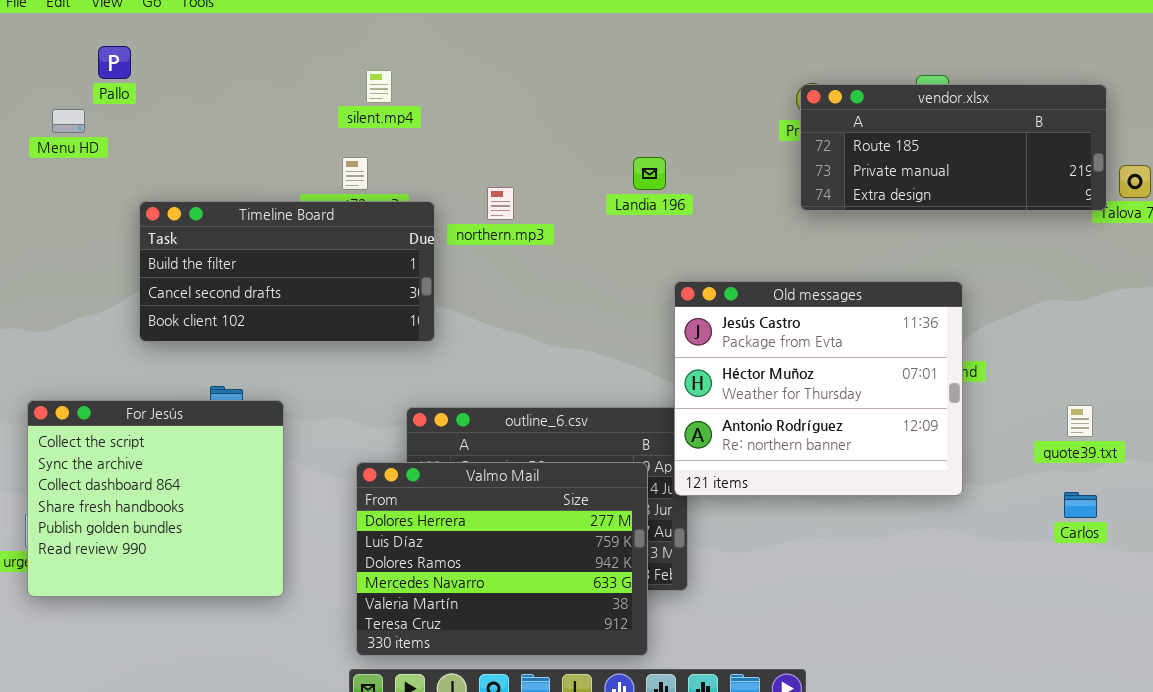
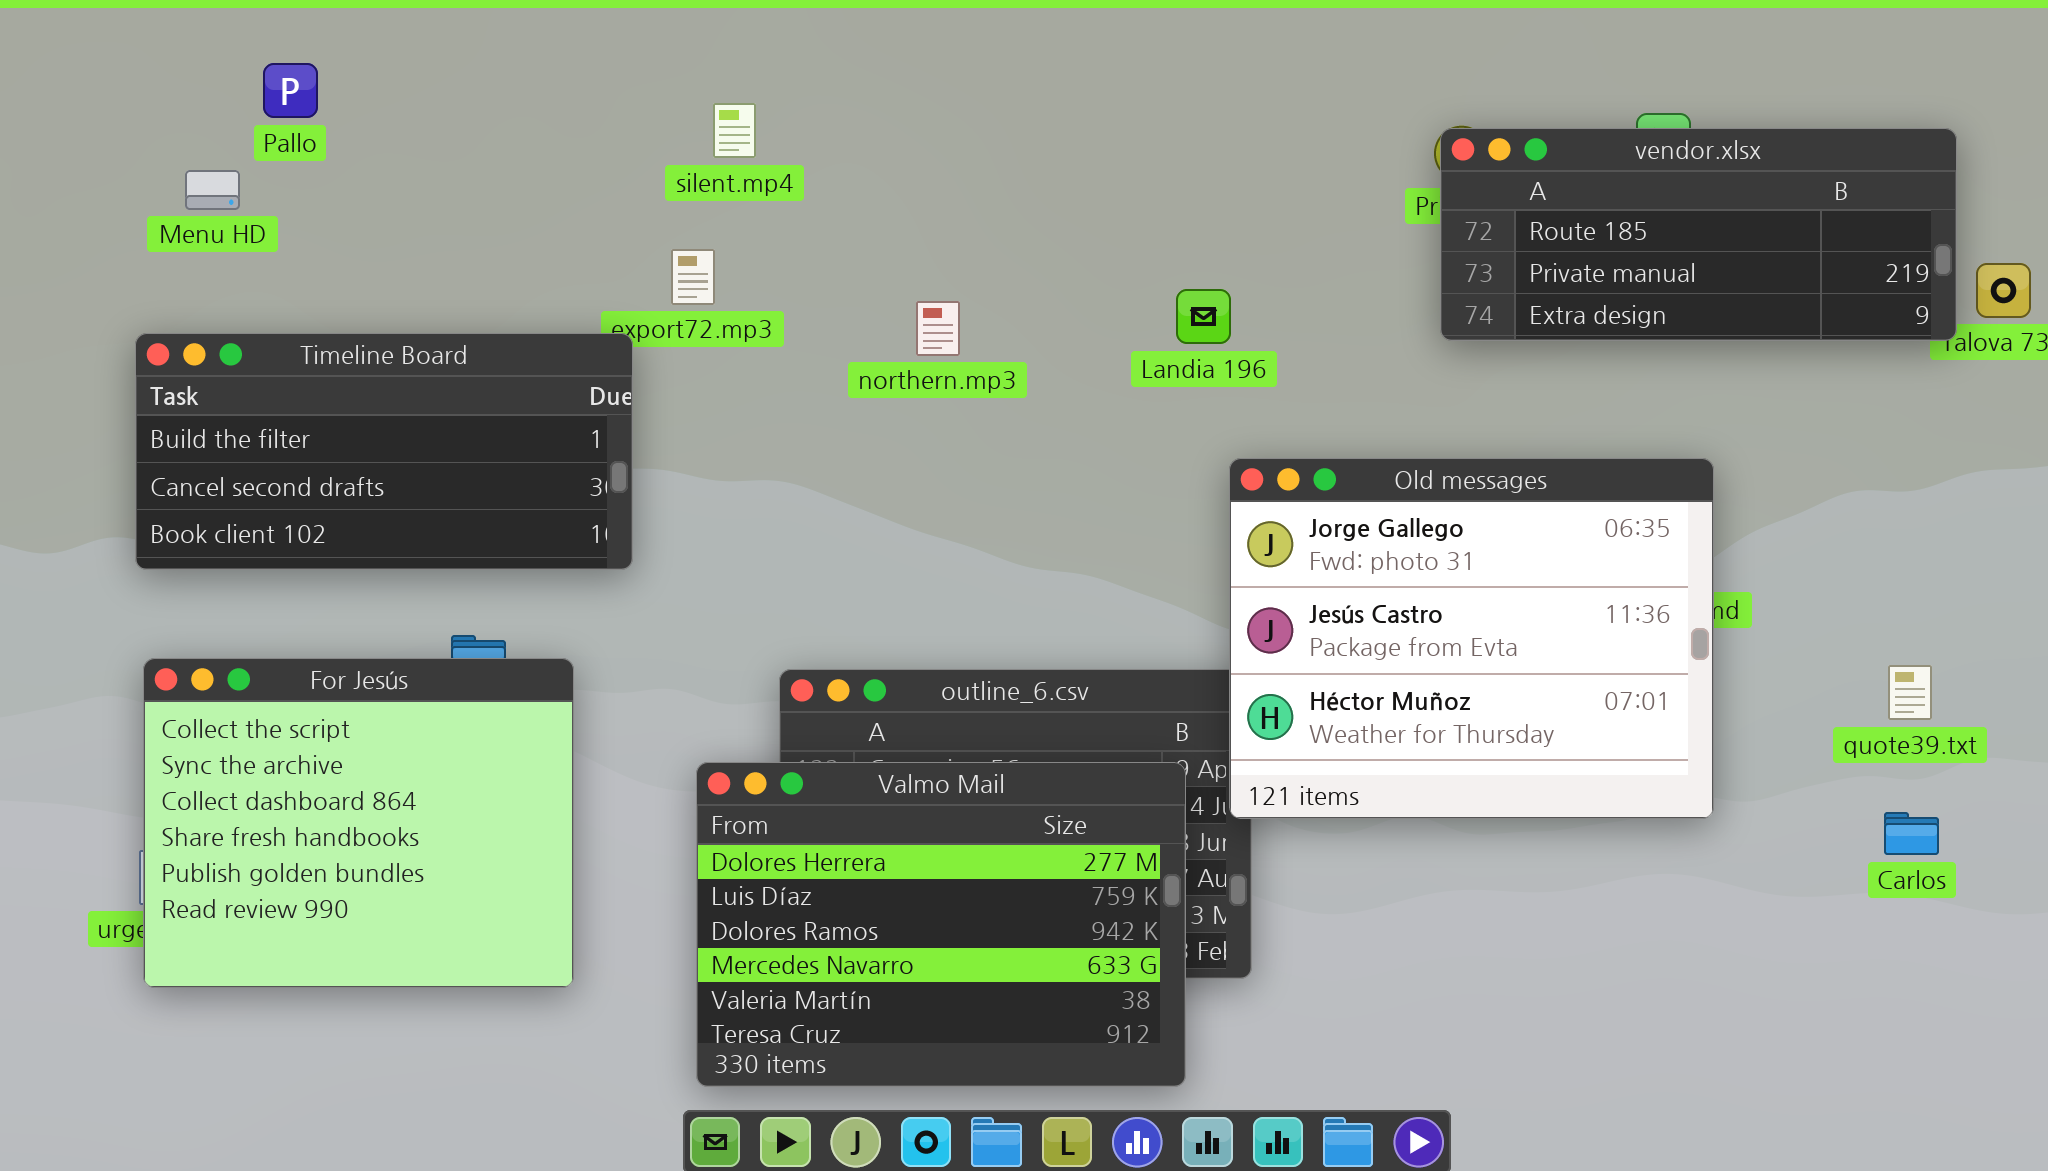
Landia 196: [633,157,666,190] -> [1176,289,1231,344], moved
Timeline Board: [139,201,435,342] -> [135,333,633,570], moved
Old messages: [674,281,963,496] -> [1229,458,1714,819], scrolled up 1 row

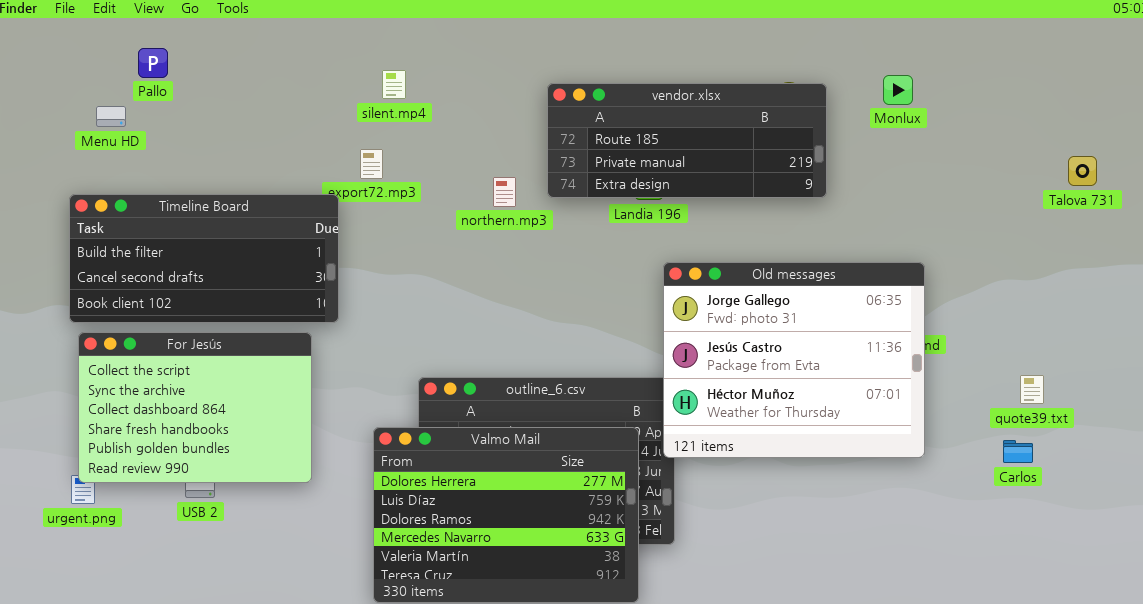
vendor.xlsx: [1440,128,1957,341] -> [547,83,827,198], moved
For Jesús: [143,658,574,988] -> [78,332,312,483], moved, resized
Carlos: [1884,812,1939,855] -> [1003,440,1033,463], moved

